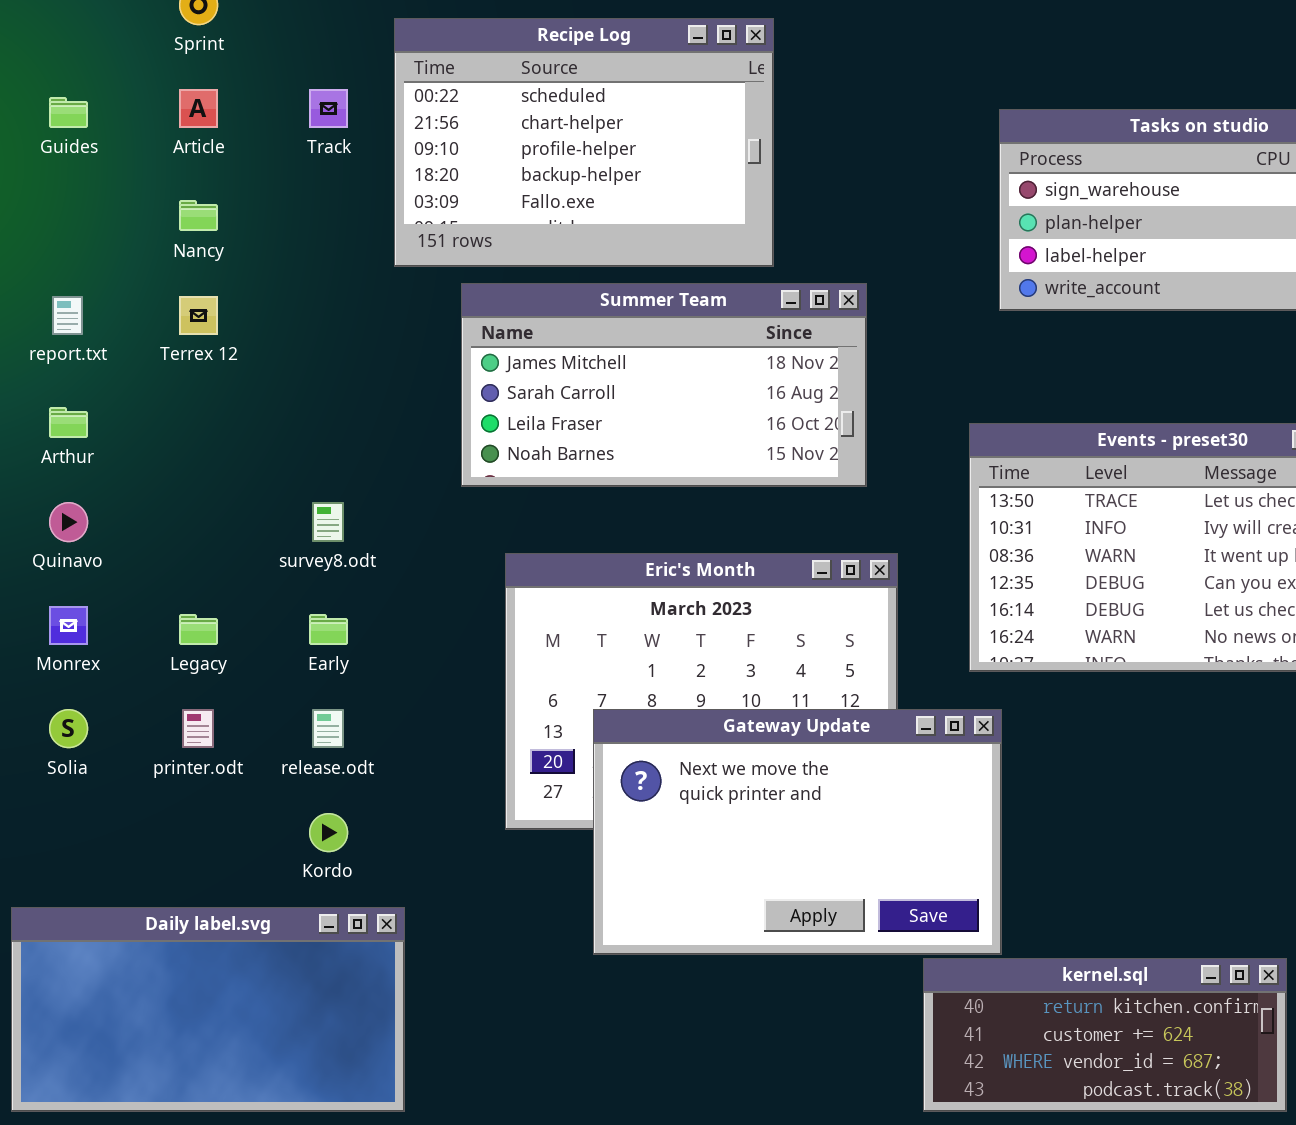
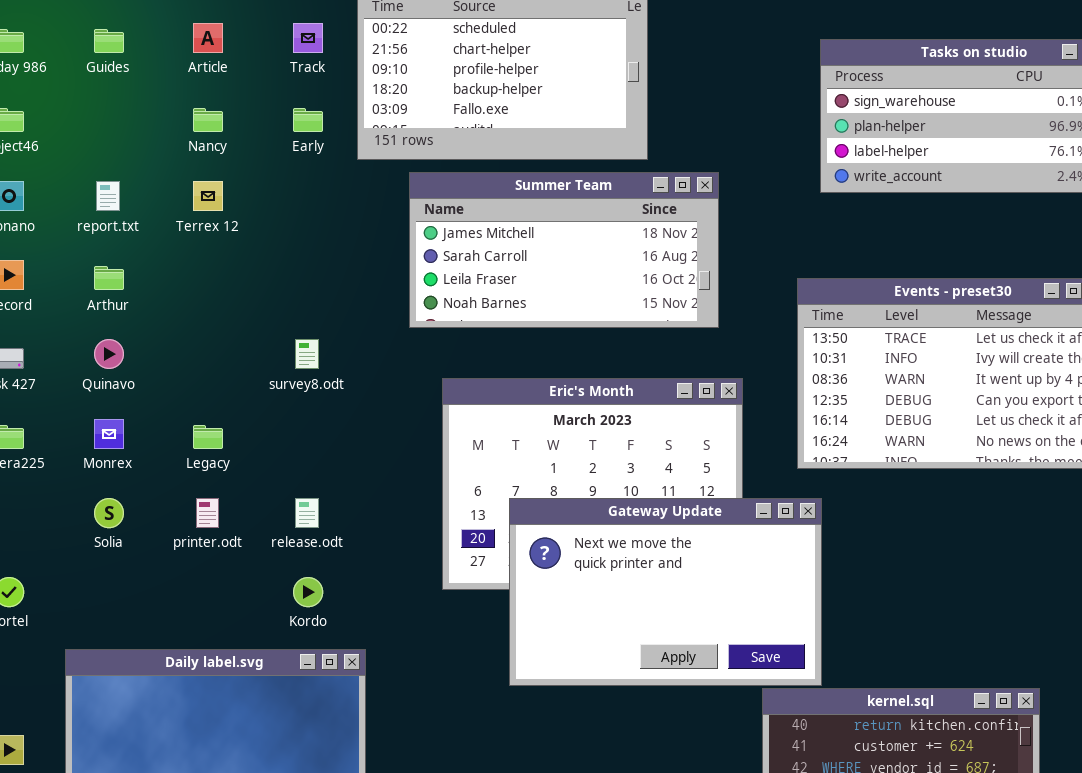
Early: [309,614,348,645] -> [293,108,323,132], moved

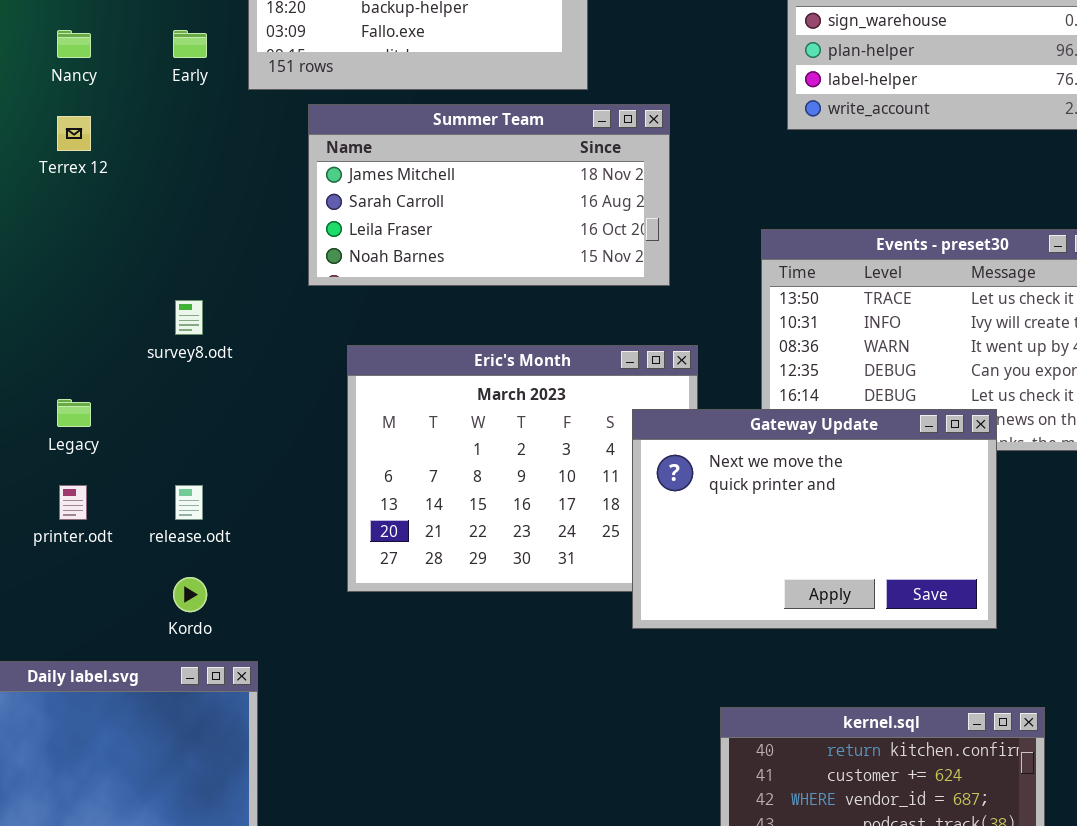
Gateway Update: [509,498,822,686] -> [632,409,997,629], moved

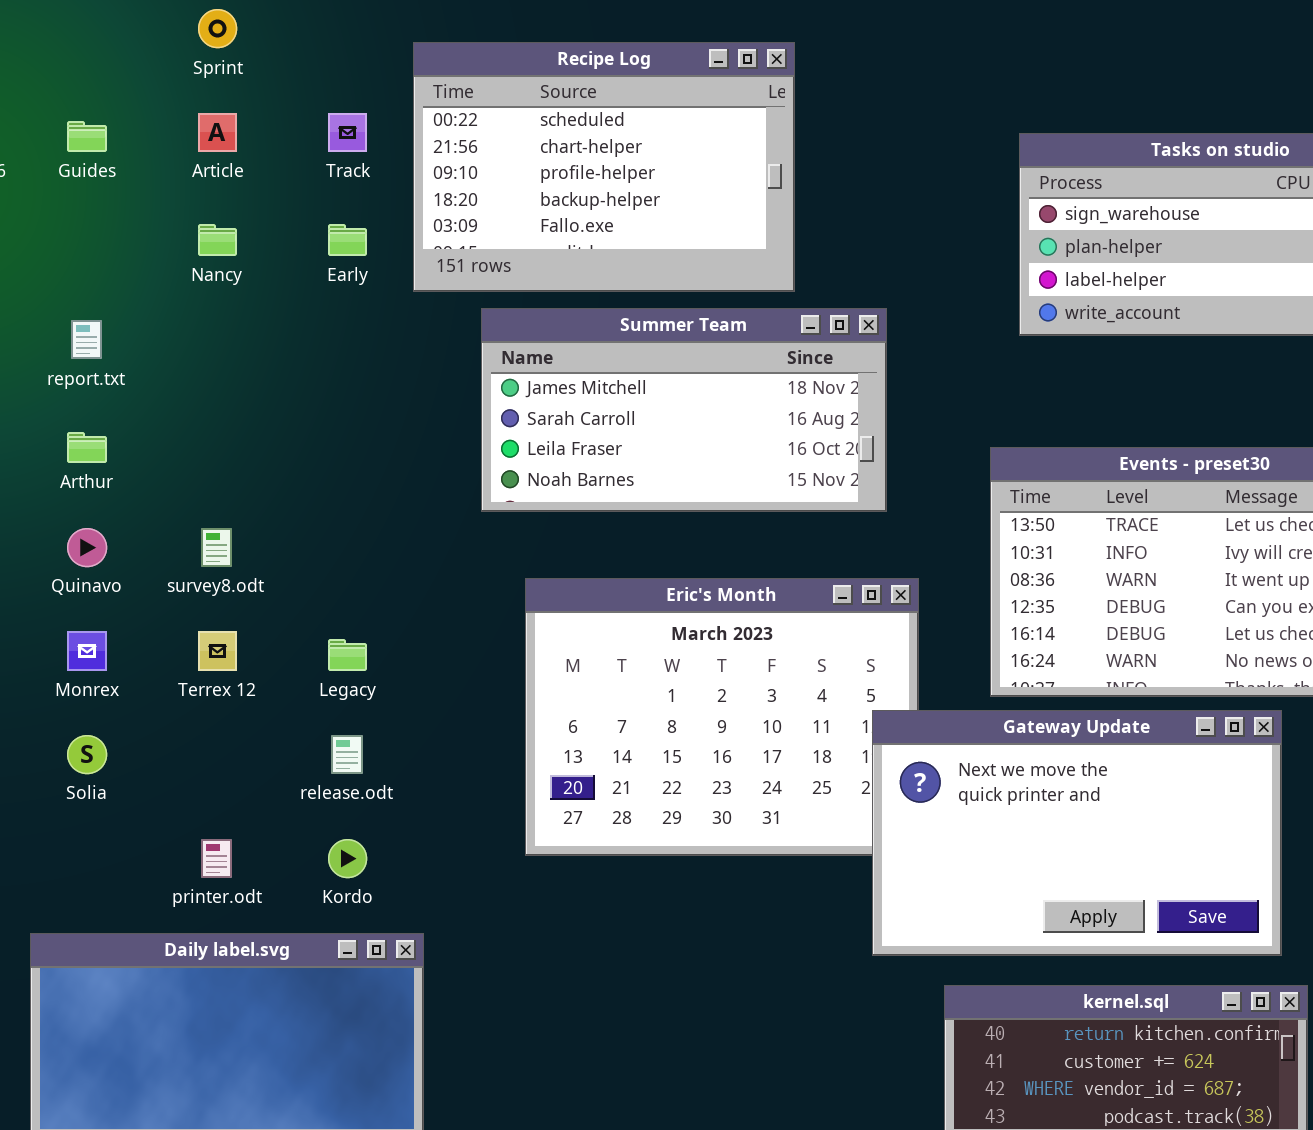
Terrex 12: [57,116,91,151] -> [198,631,237,671], moved
survey8.odt: [175,300,203,335] -> [201,528,232,567], moved
Legacy: [57,399,91,427] -> [328,639,367,671], moved
Gateway Update: [632,409,997,629] -> [872,710,1282,956], moved
printer.odt: [59,485,87,520] -> [201,839,232,878], moved

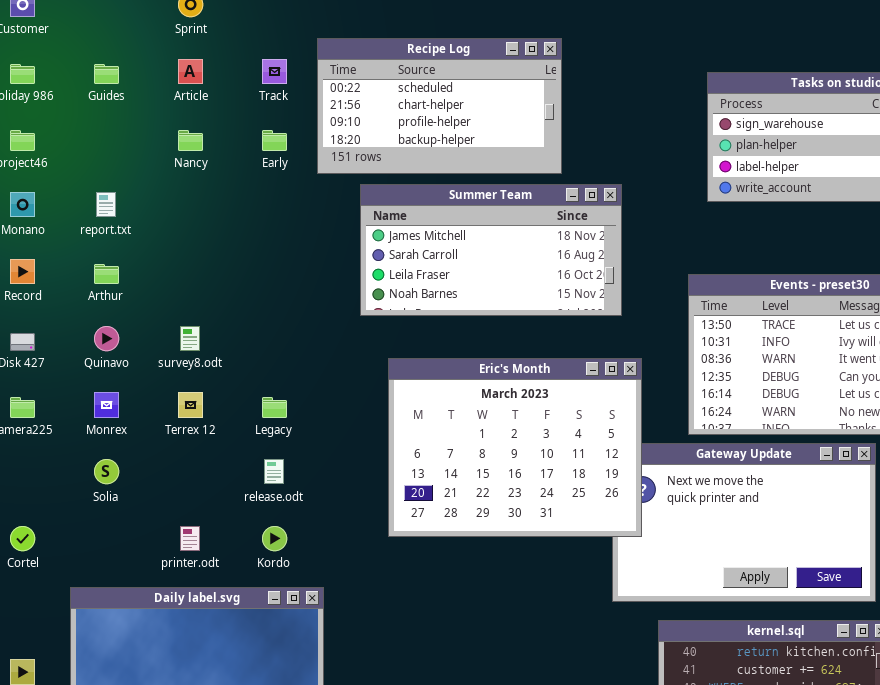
Recipe Log: [413,42,795,292] -> [317,38,562,174], resized
Eric's Month: [525,578,919,856] -> [388,358,642,537], raised

